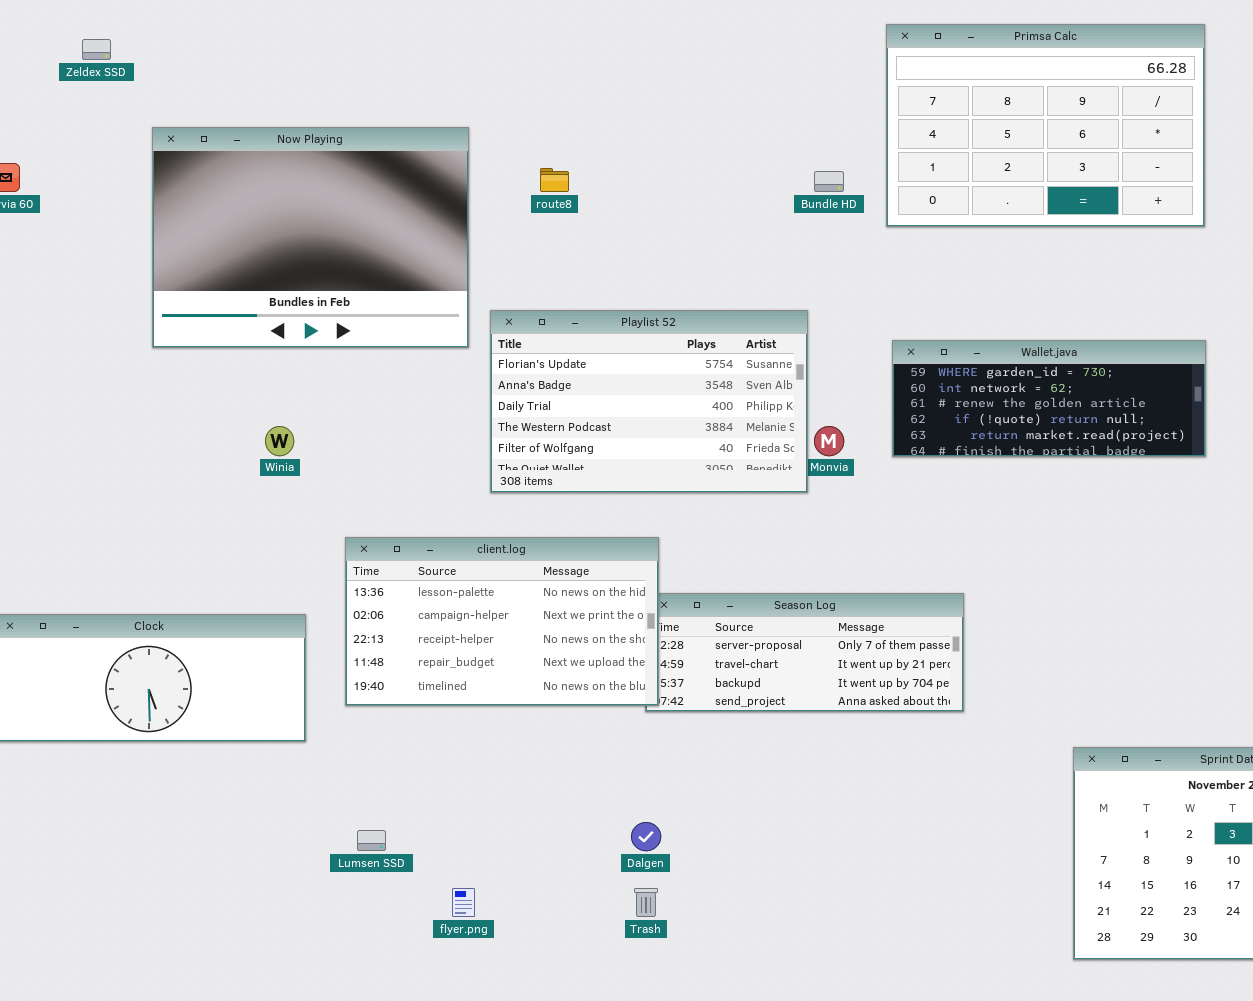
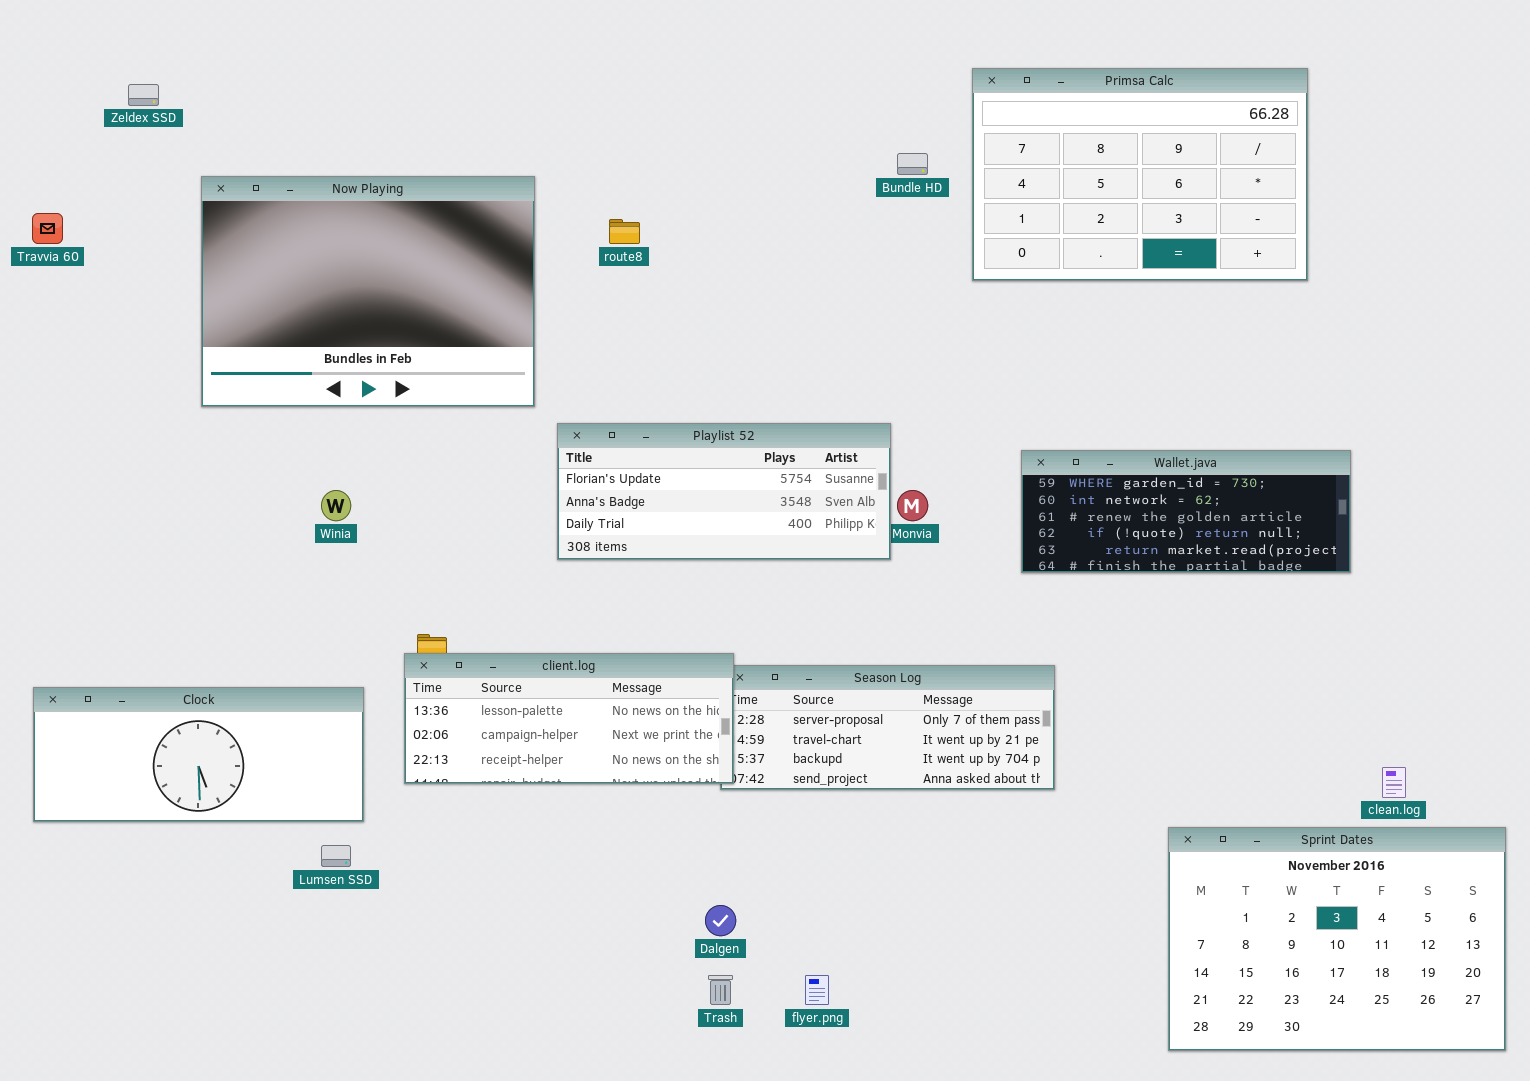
Bundle HD: [814,171,844,192] -> [897,153,928,175], moved
Playlist 52: [490,310,808,493] -> [557,423,891,560], resized
Wallet.java: [892,340,1206,457] -> [1021,450,1351,573], moved
client.log: [345,537,659,706] -> [404,653,734,784], resized
Lumsen SSD: [357,830,386,851] -> [321,845,351,867], moved
flyer.png: [452,888,475,917] -> [805,975,829,1005], moved

